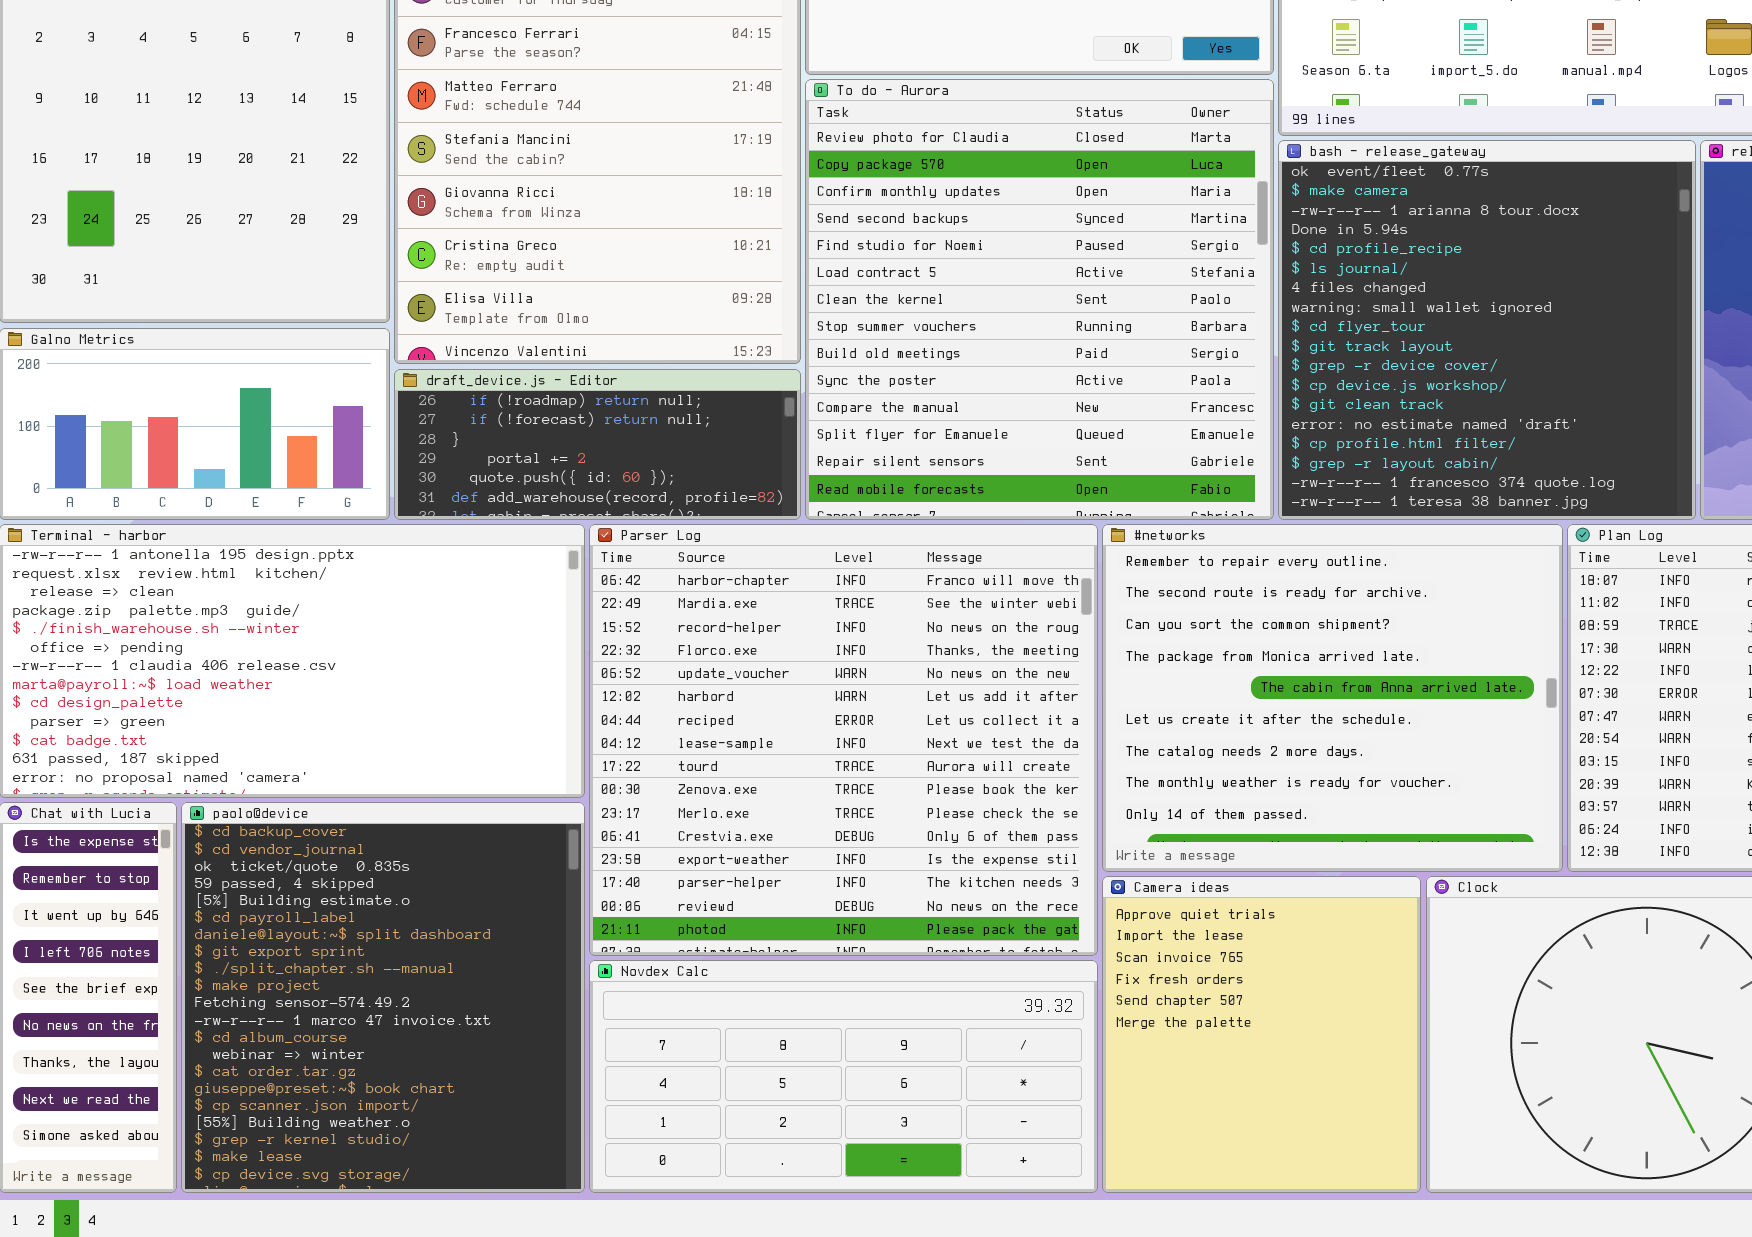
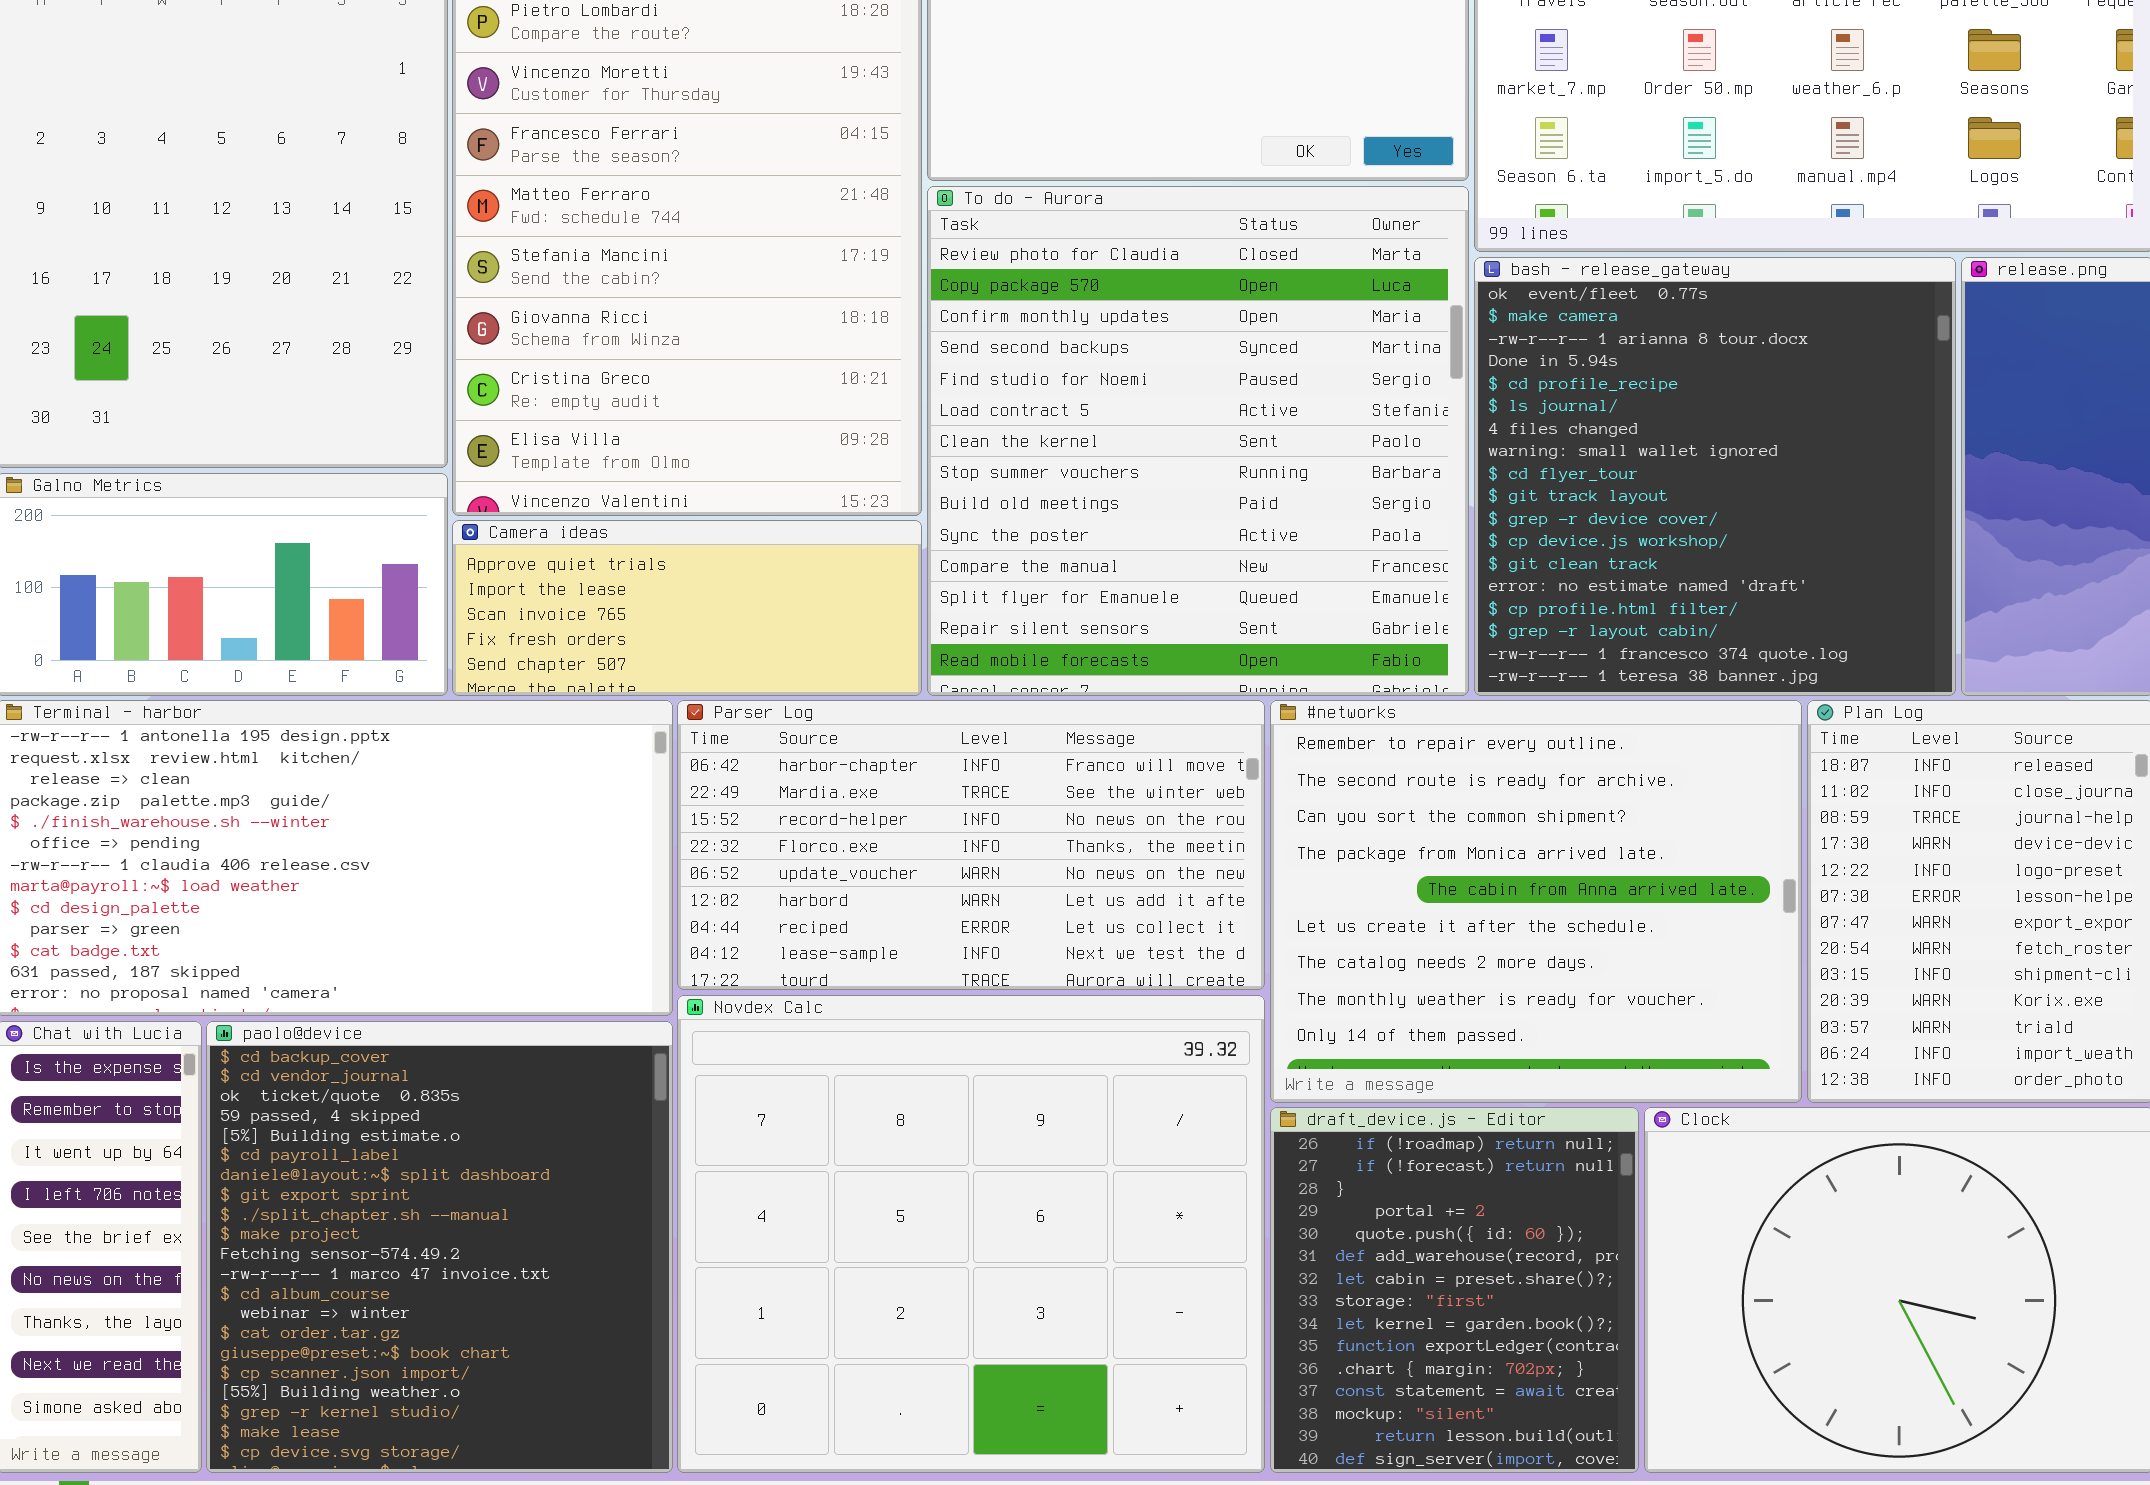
draft_device.js - Editor: [394,369,801,520] -> [1270,1107,1639,1473], moved, resized
Parser Log: [589,524,1098,956] -> [677,700,1265,990], resized
Camera ideas: [1102,876,1421,1193] -> [452,520,922,696], moved, resized
Novdex Calc: [589,960,1098,1193] -> [677,995,1265,1473], resized

